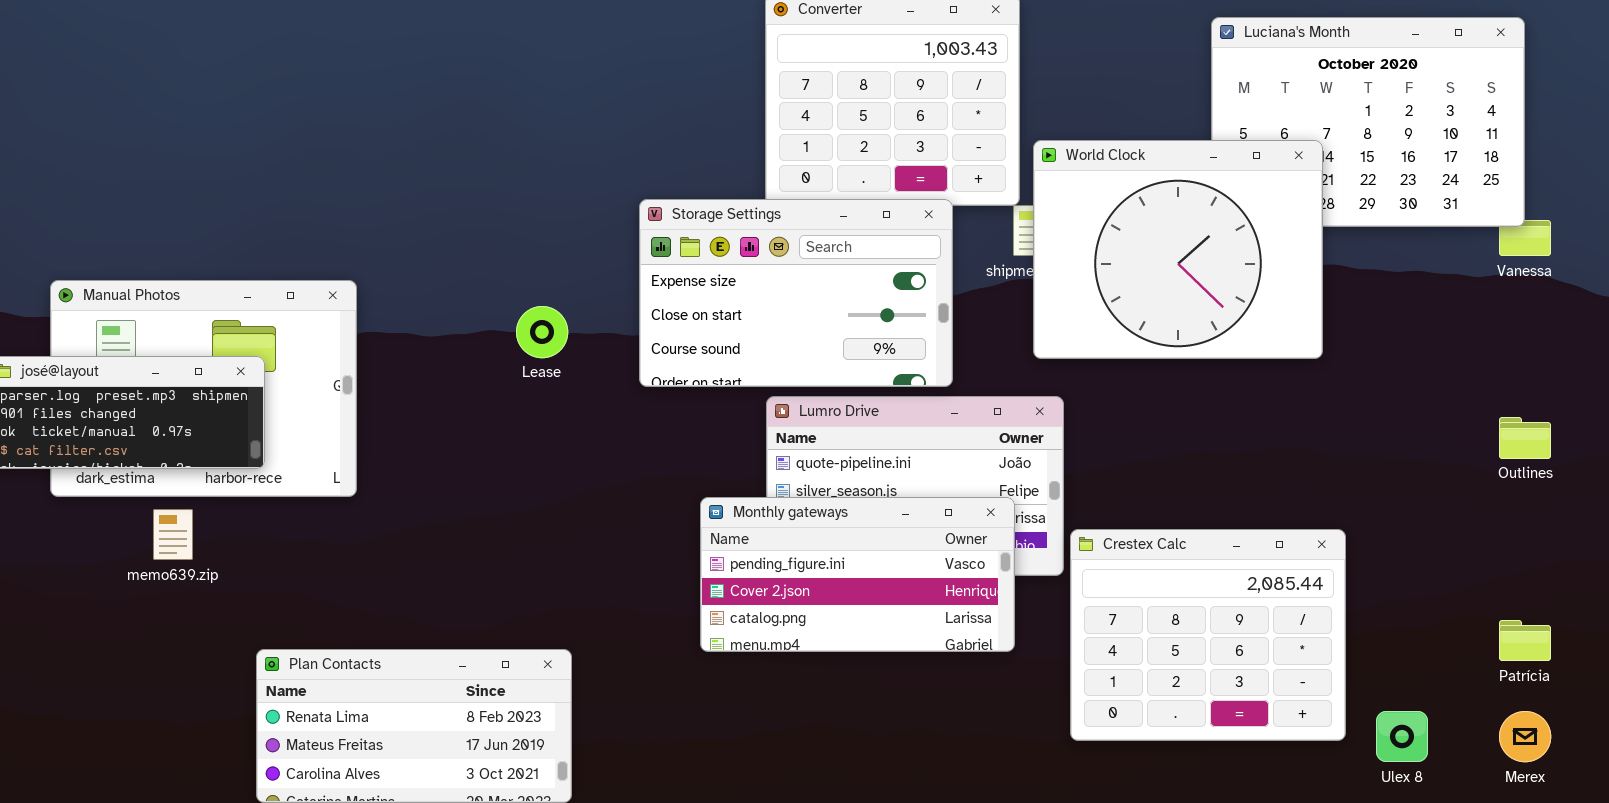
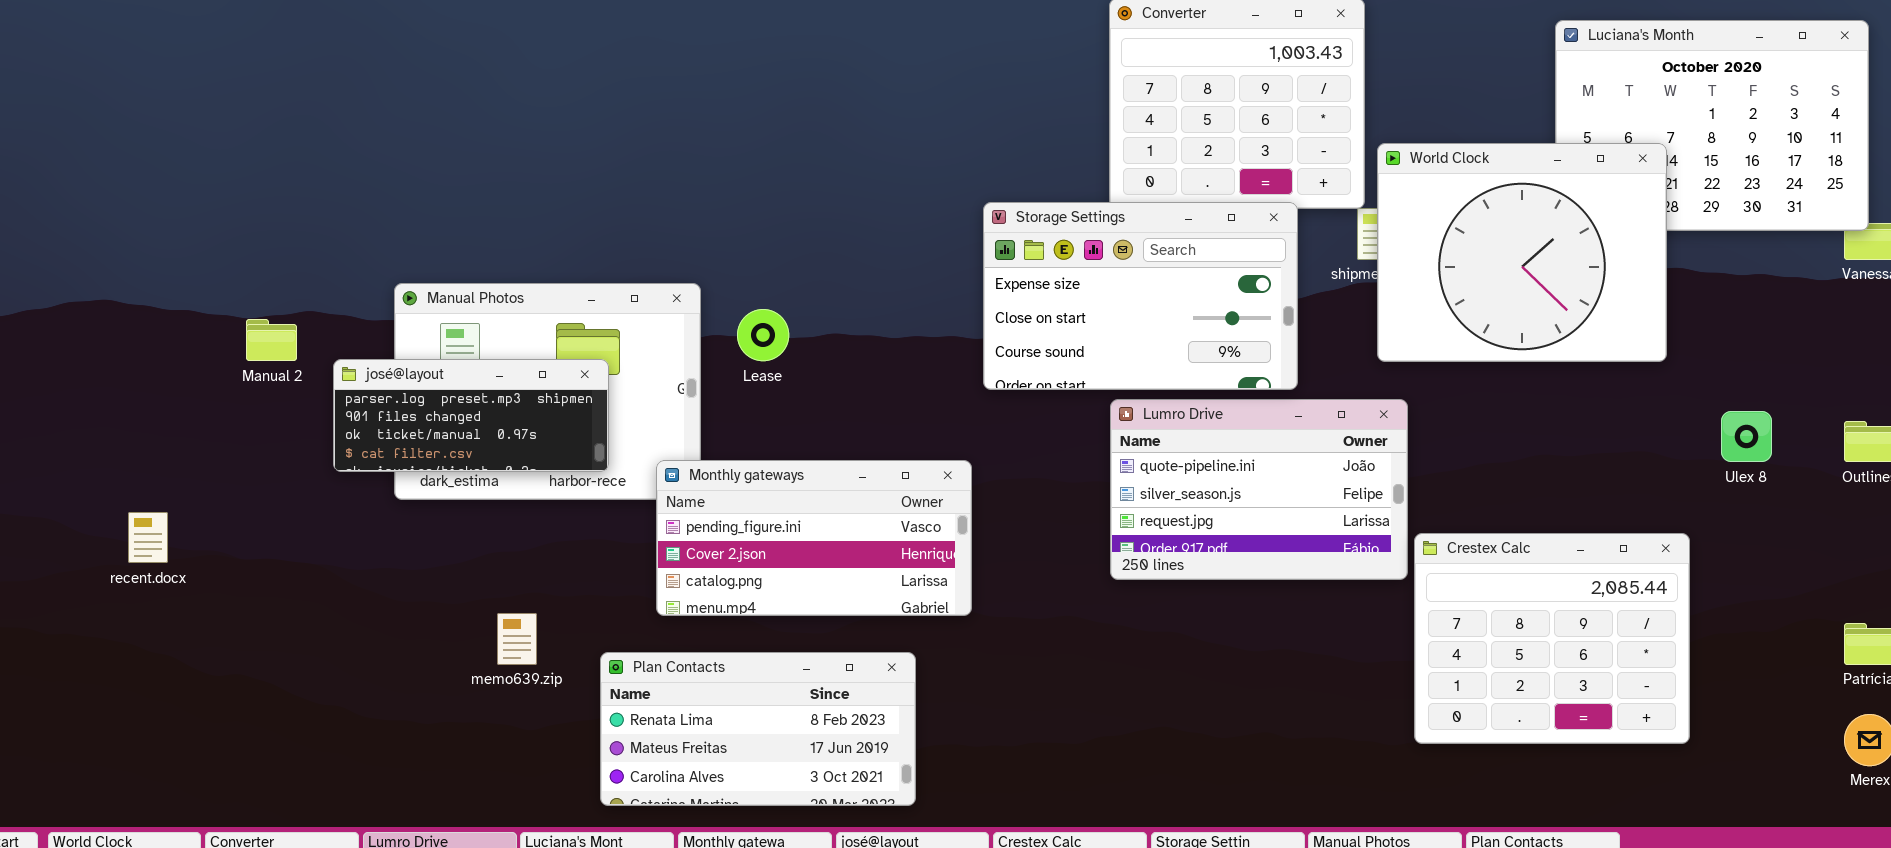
Lease: [516,306,568,358] -> [737,309,789,361], moved
Monthly gateways: [700,497,1015,652] -> [656,460,972,616], moved
memo639.zip: [153,509,193,560] -> [497,613,537,665], moved
Ulex 8: [1376,711,1428,762] -> [1721,411,1772,462], moved

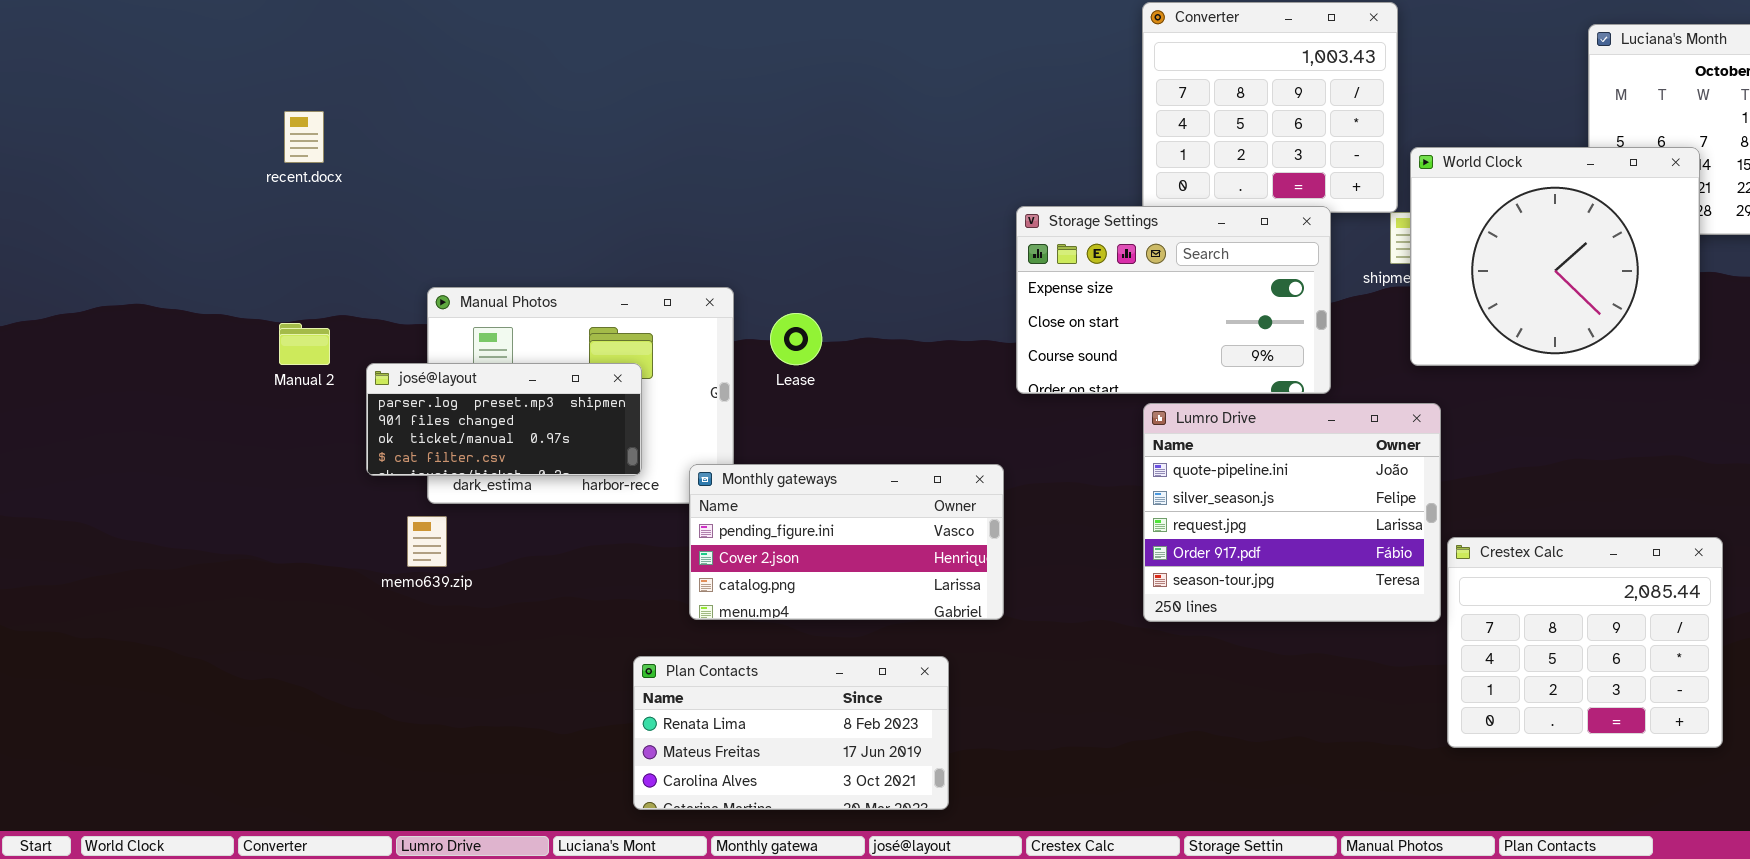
Lumro Drive: [1110,399,1408,580] -> [1143,403,1441,622], resized
recent.docx: [128,512,168,563] -> [284,111,324,163], moved
memo639.zip: [497,613,537,665] -> [407,516,447,567], moved

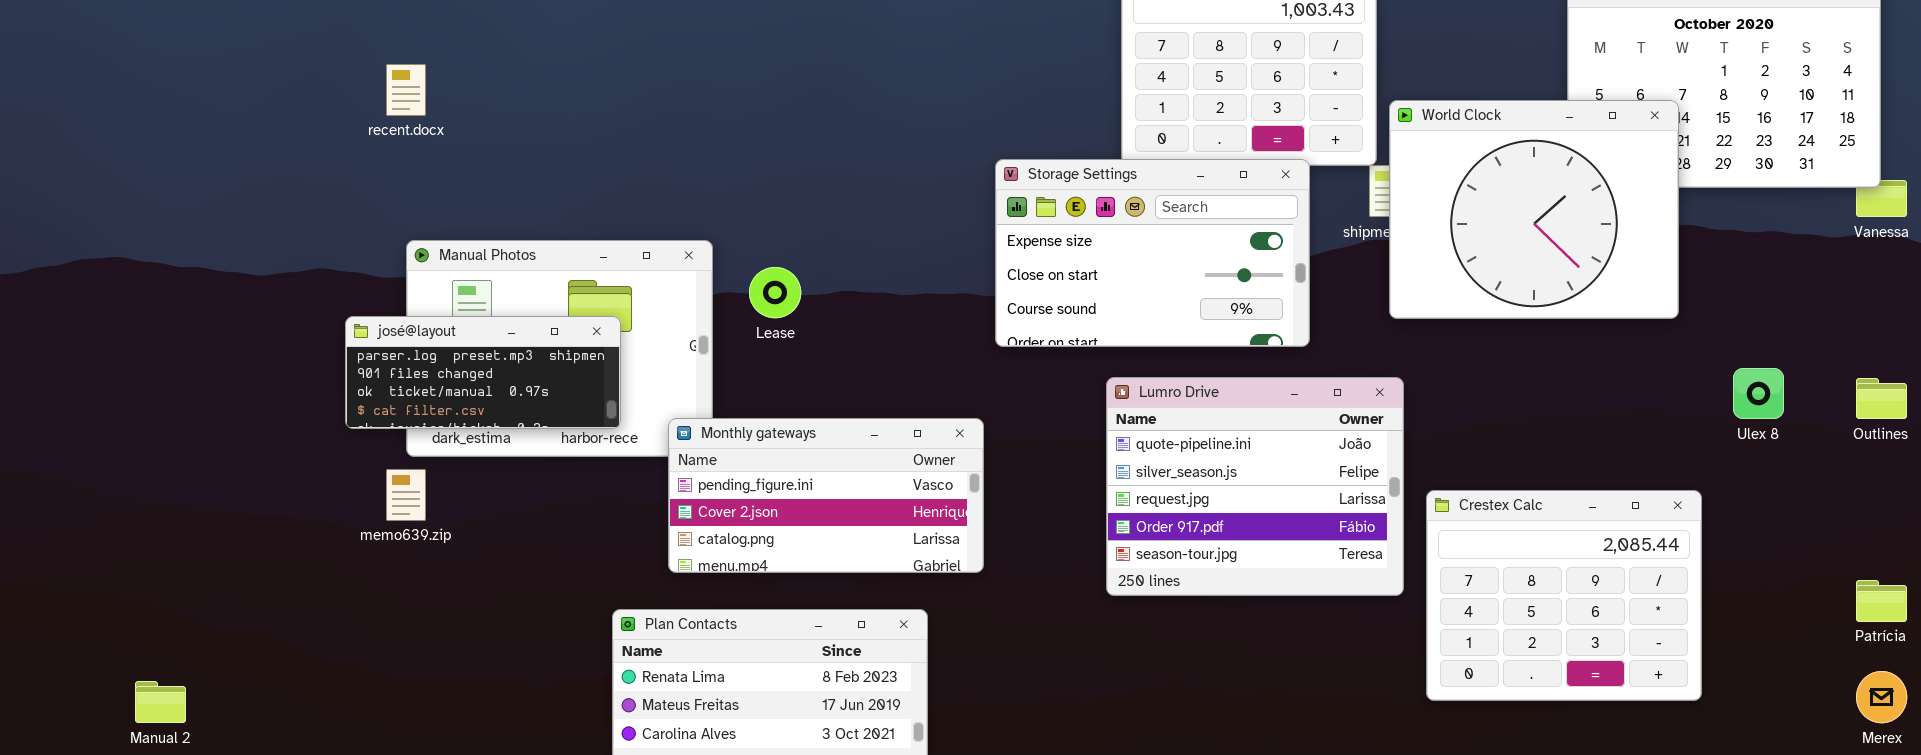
recent.docx: [284,111,324,163] -> [386,64,426,116], moved
Manual 2: [279,323,330,365] -> [135,681,186,723], moved
Lumro Drive: [1143,403,1441,622] -> [1106,377,1404,596], moved

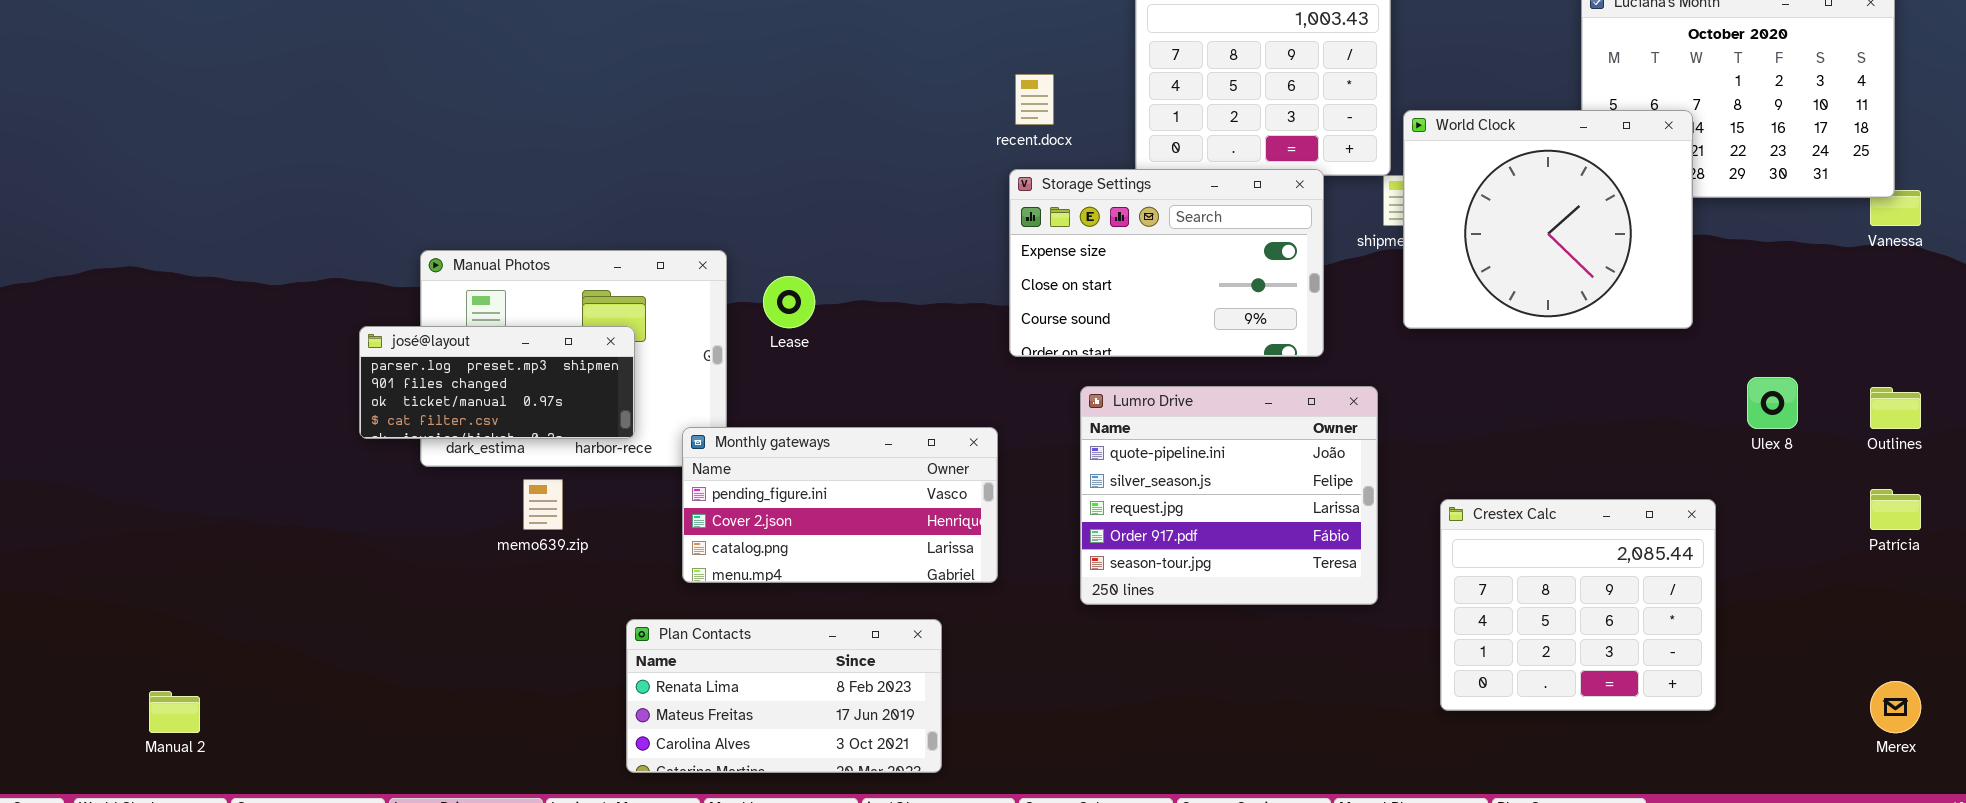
recent.docx: [386,64,426,116] -> [1015,74,1054,125], moved
Lumro Drive: [1106,377,1404,596] -> [1080,386,1378,605], moved
memo639.zip: [386,469,426,521] -> [523,479,563,530], moved
Patrícia: [1856,580,1907,622] -> [1870,489,1921,530], moved

